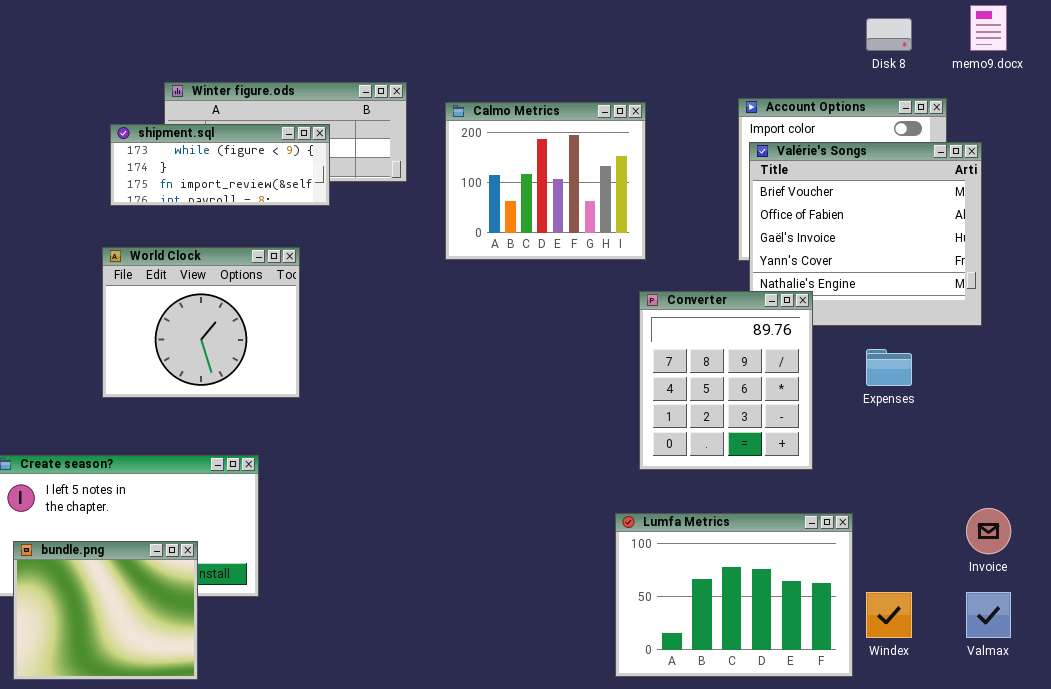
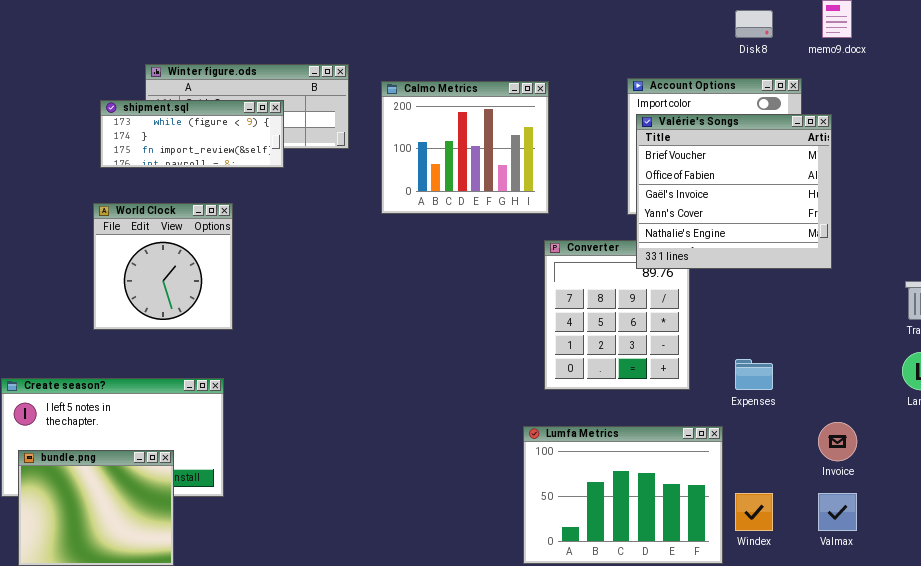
Valérie's Songs: [749,142,982,326] -> [636,114,832,269], raised
World Clock: [102,247,300,398] -> [93,203,233,330], resized
Expenses: [866,349,912,386] -> [735,359,773,390], moved

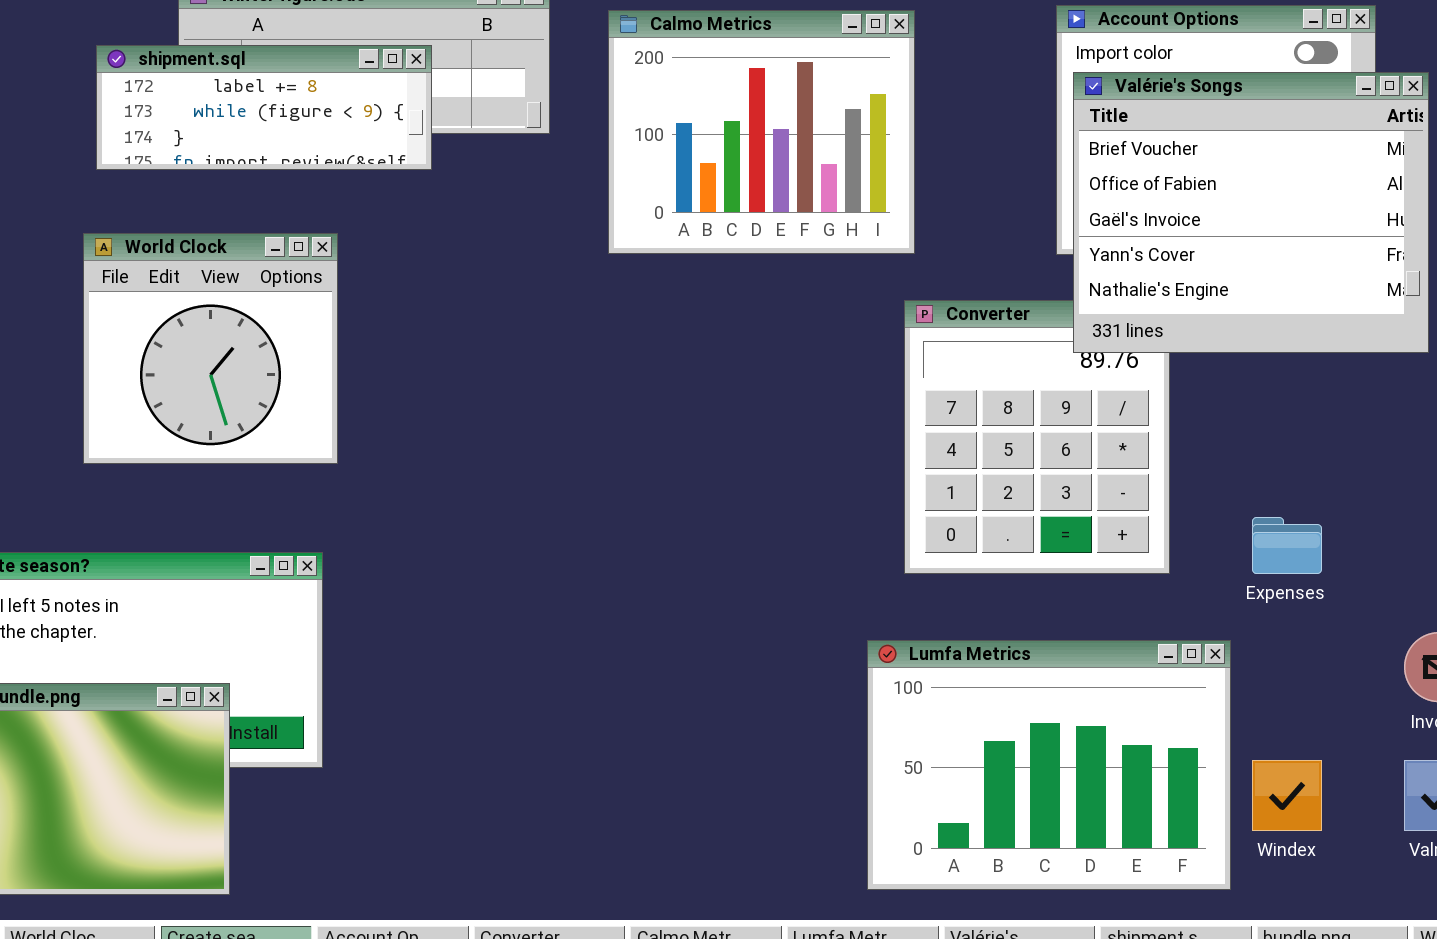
shipment.sql: [100,100,284,168] -> [96,45,432,170], scrolled up 1 row

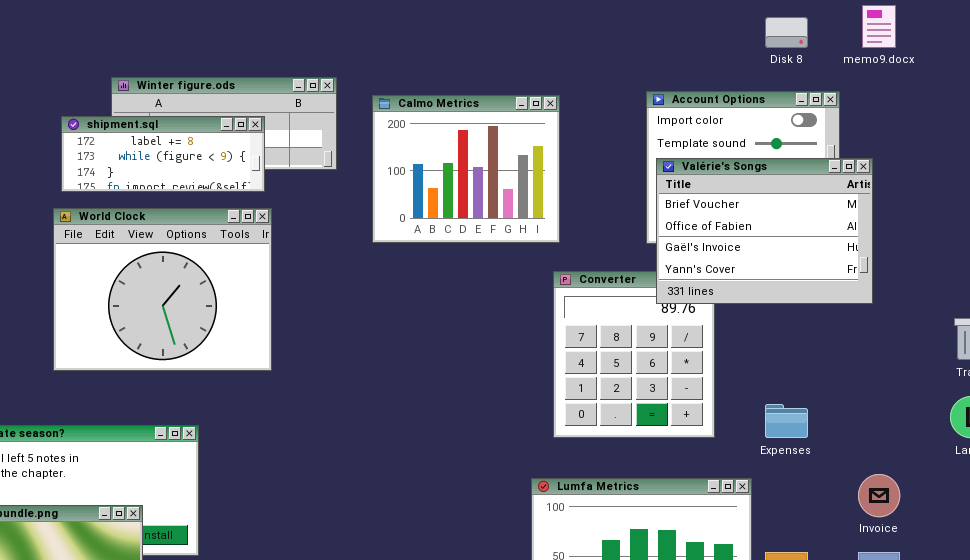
Valérie's Songs: [1073,72,1429,353] -> [656,158,873,304], resized
World Clock: [83,233,338,464] -> [53,208,272,371], resized

